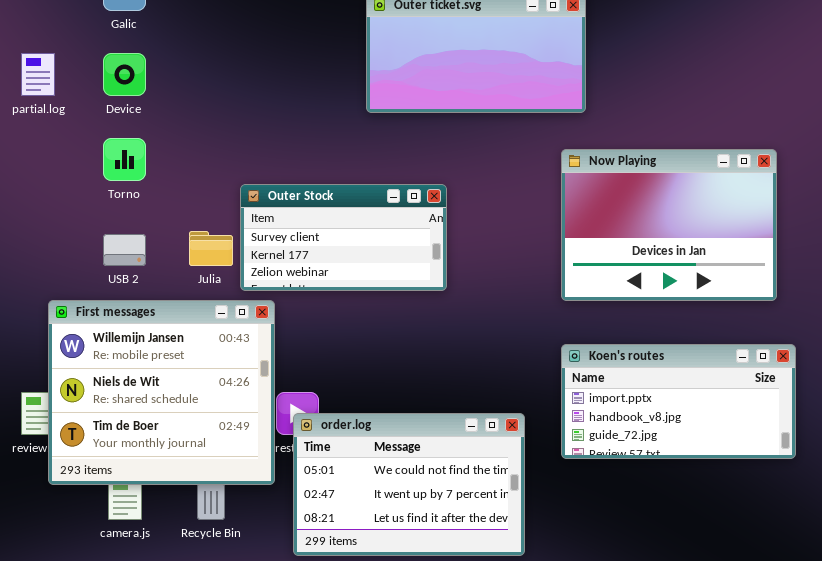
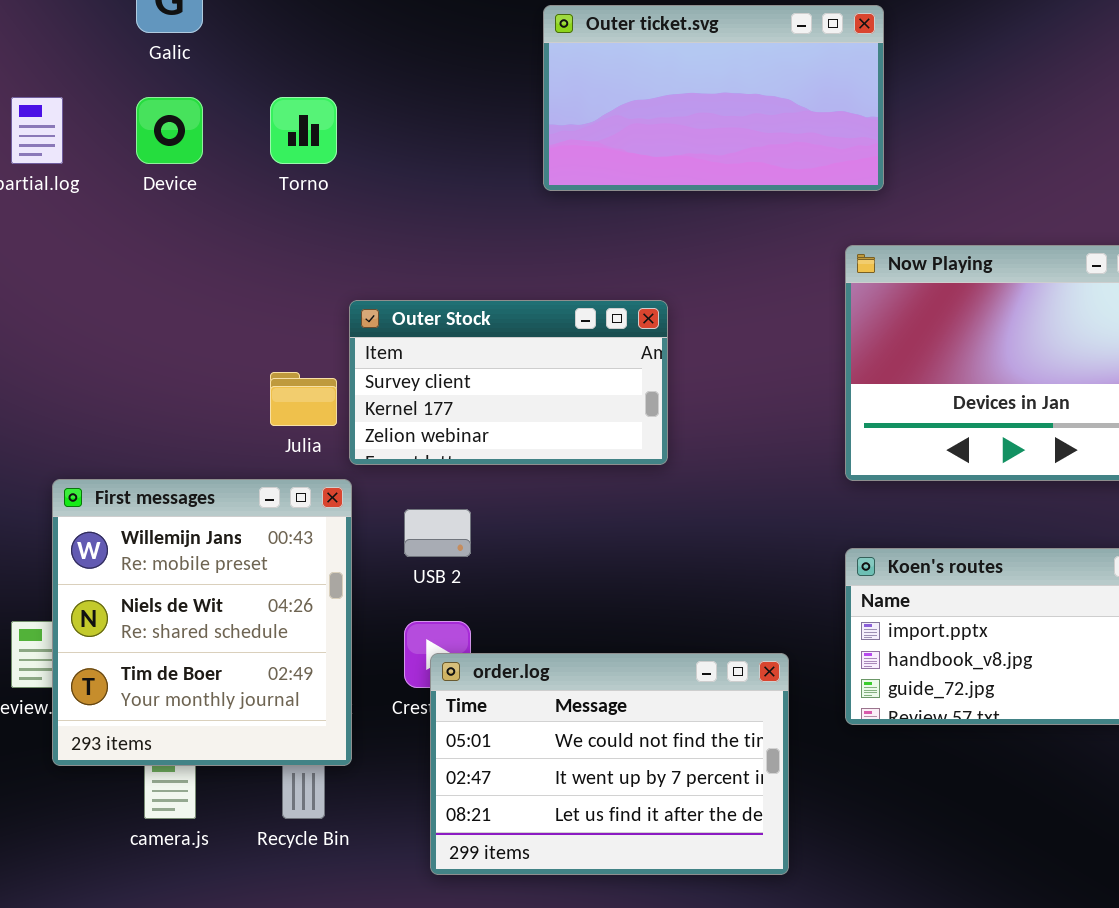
Torno: [103,138,146,181] -> [270,97,337,164], moved
USB 2: [103,234,146,266] -> [404,509,471,557], moved
First messages: [48,300,275,485] -> [52,479,352,766], resized

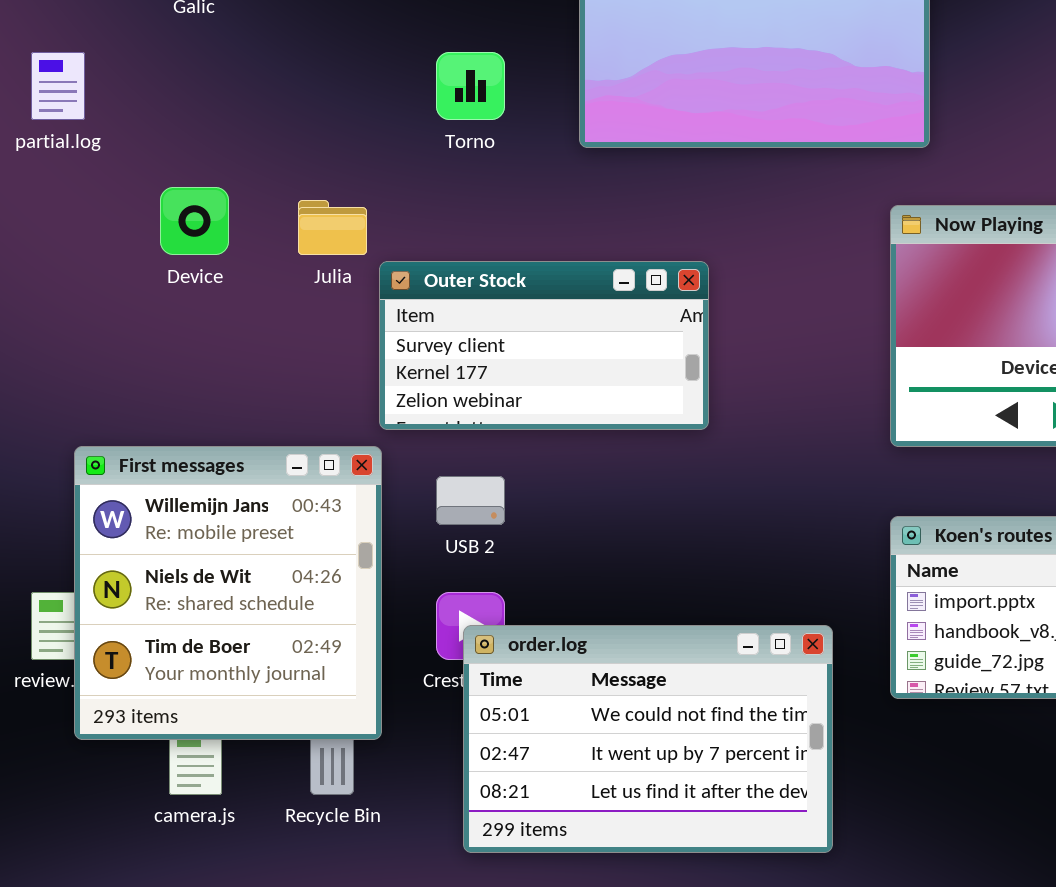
Device: [136,97,203,164] -> [160,187,229,255], moved
Torno: [270,97,337,164] -> [436,52,505,120], moved
Julia: [270,372,337,426] -> [298,200,367,255], moved

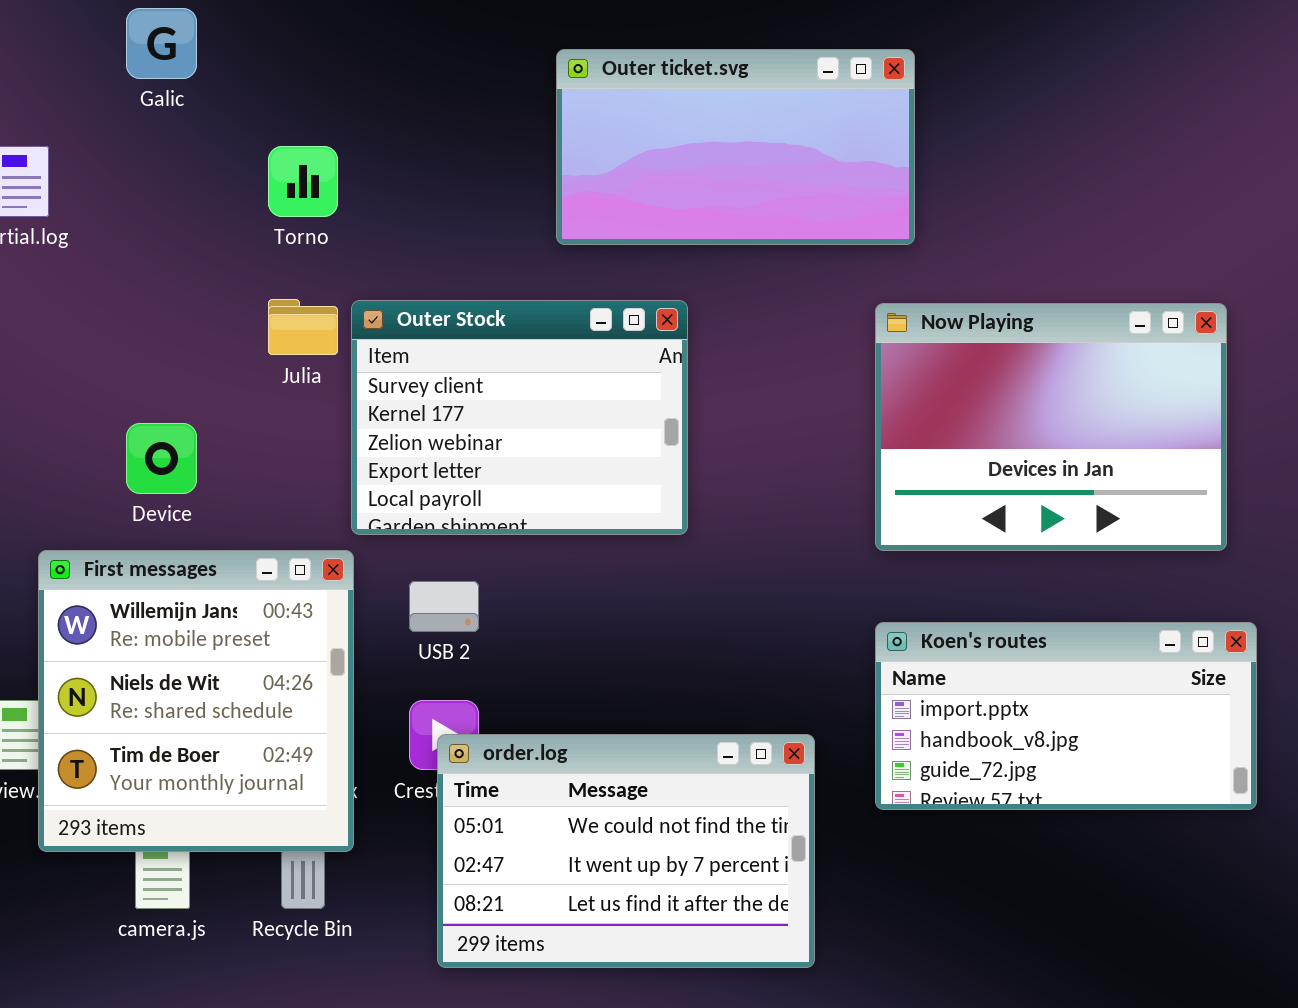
Torno: [436,52,505,120] -> [268,146,338,217], moved
Device: [160,187,229,255] -> [126,423,197,494], moved
Outer Stock: [379,261,709,430] -> [351,300,688,535], resized

